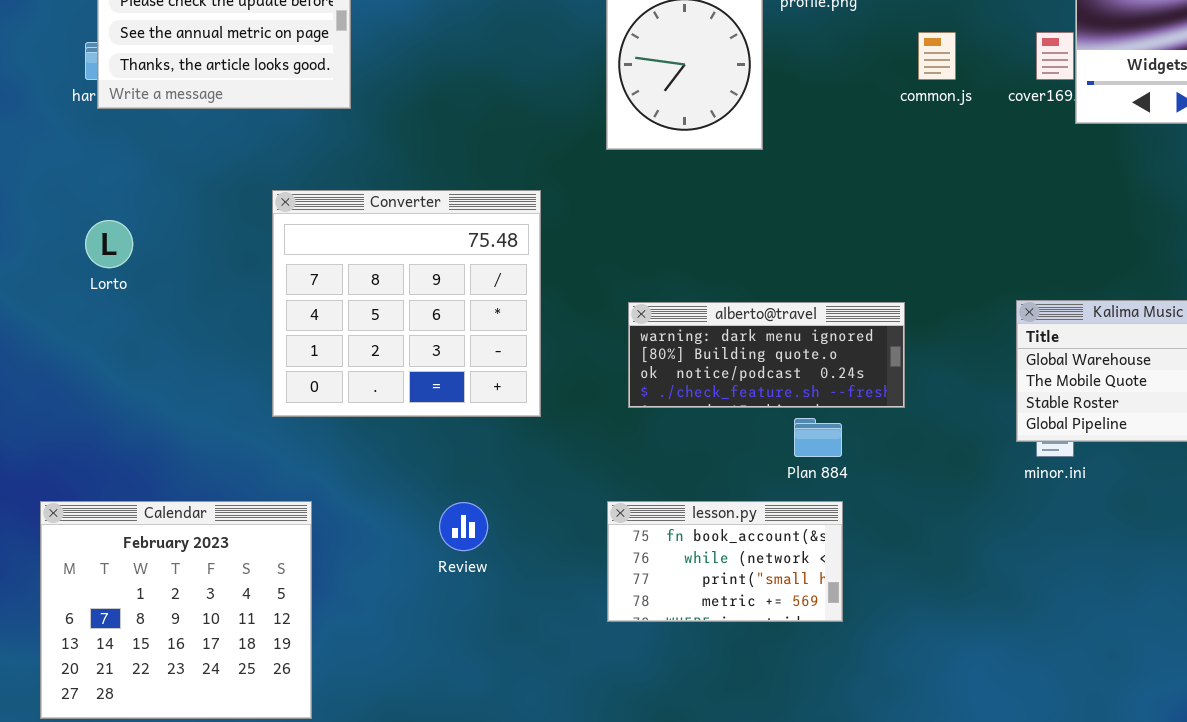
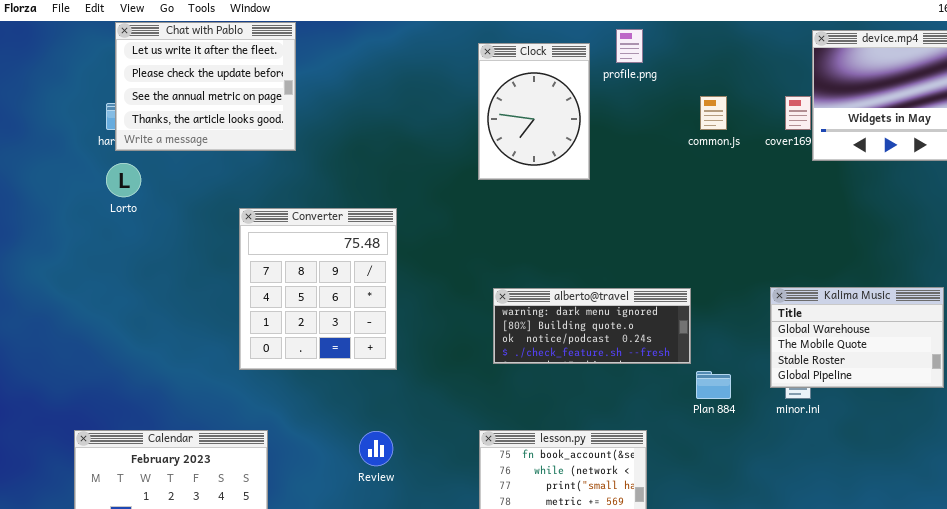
Converter: [272,190,541,417] -> [239,208,397,370], resized
Lorto: [85,220,133,268] -> [106,163,141,197], moved
Plan 884: [794,418,842,457] -> [696,371,731,399], moved

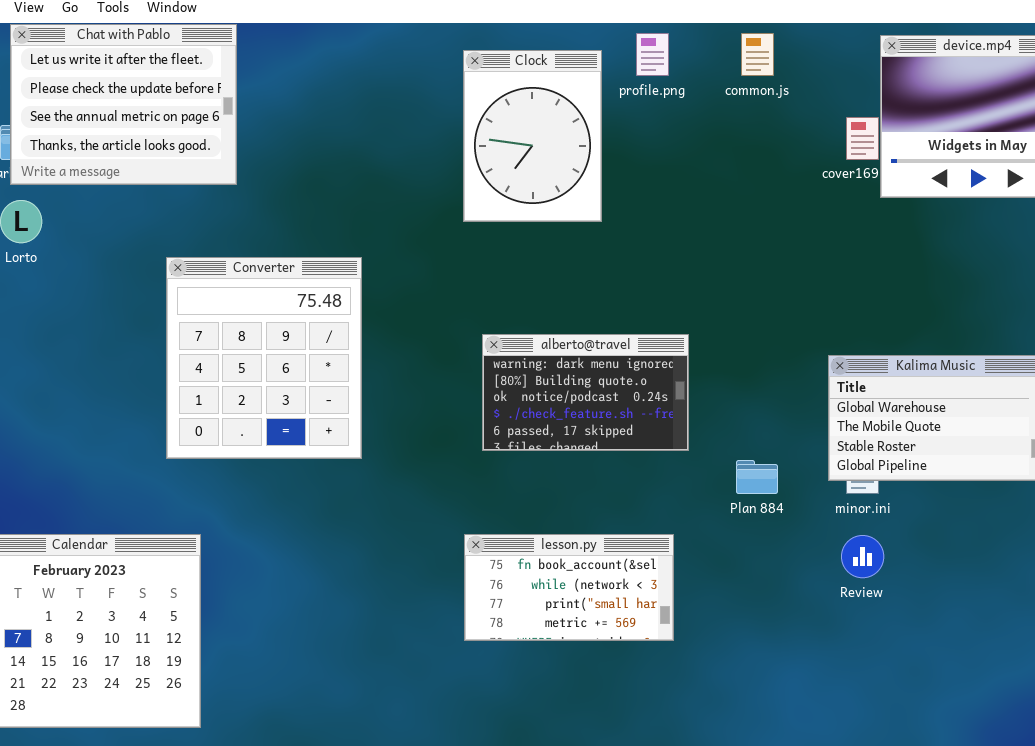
common.js: [700,96,727,130] -> [741,33,774,76], moved
alberto@travel: [493,288,691,364] -> [482,334,689,451], resized
Review: [359,431,393,466] -> [841,535,884,578], moved

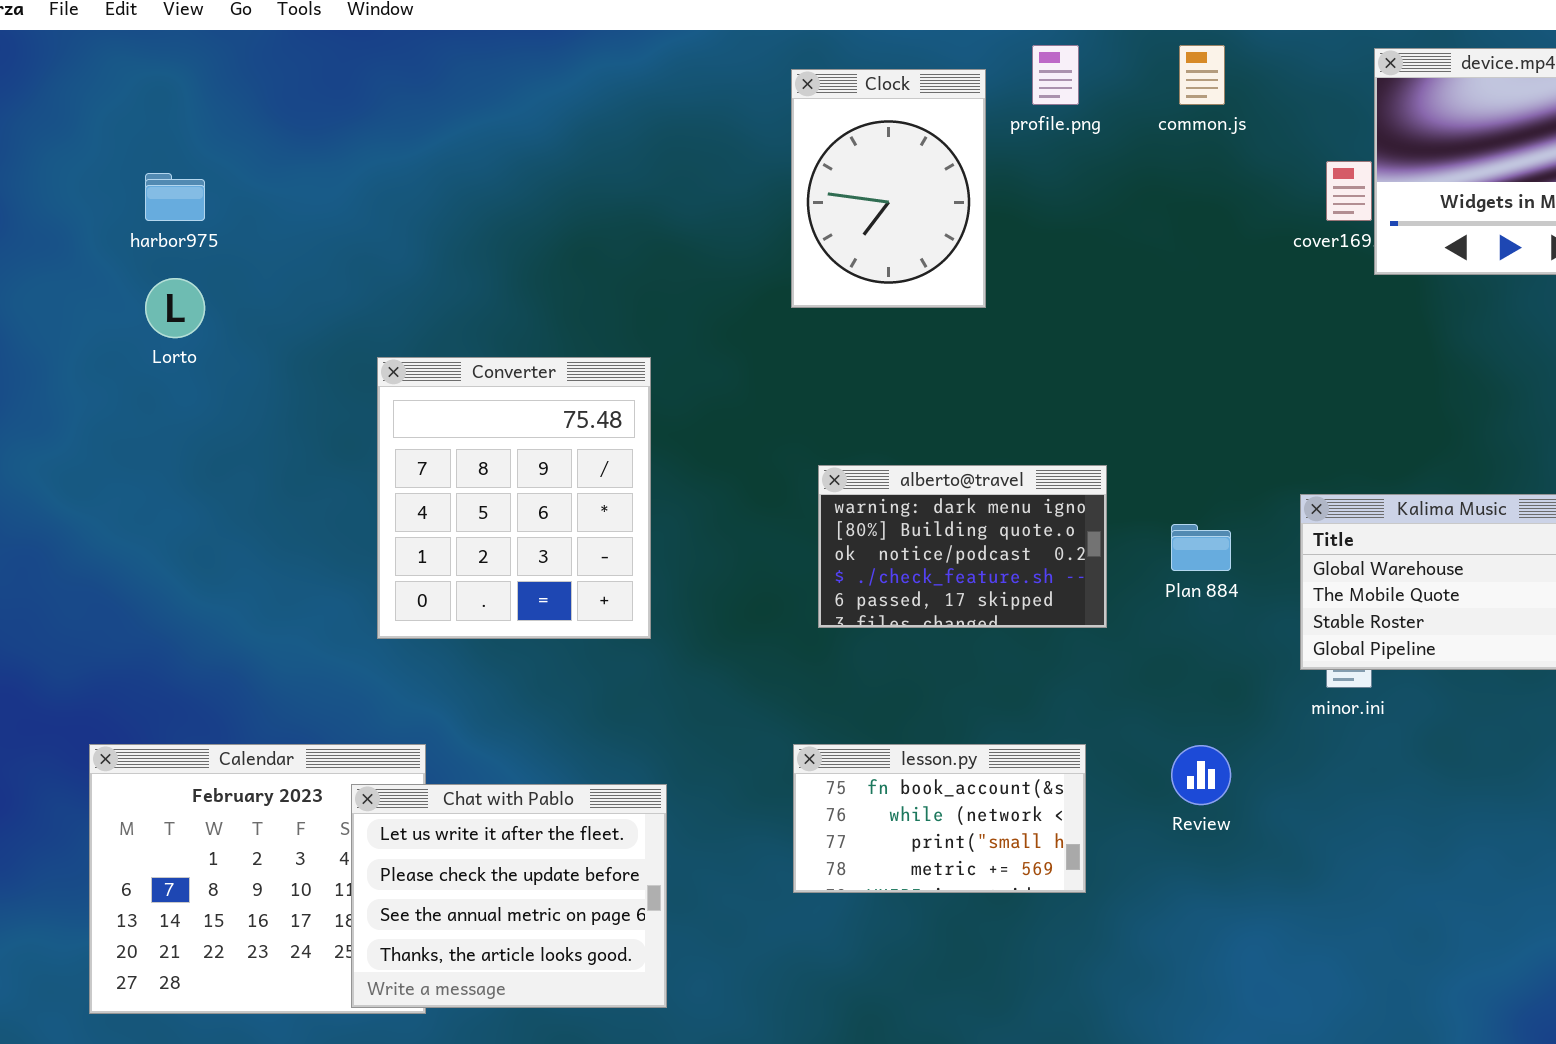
Chat with Pablo: [10,24,237,185] -> [351,784,667,1008], moved
Plan 884: [736,460,778,494] -> [1171,524,1231,571], moved
Review: [841,535,884,578] -> [1171,745,1231,805], moved

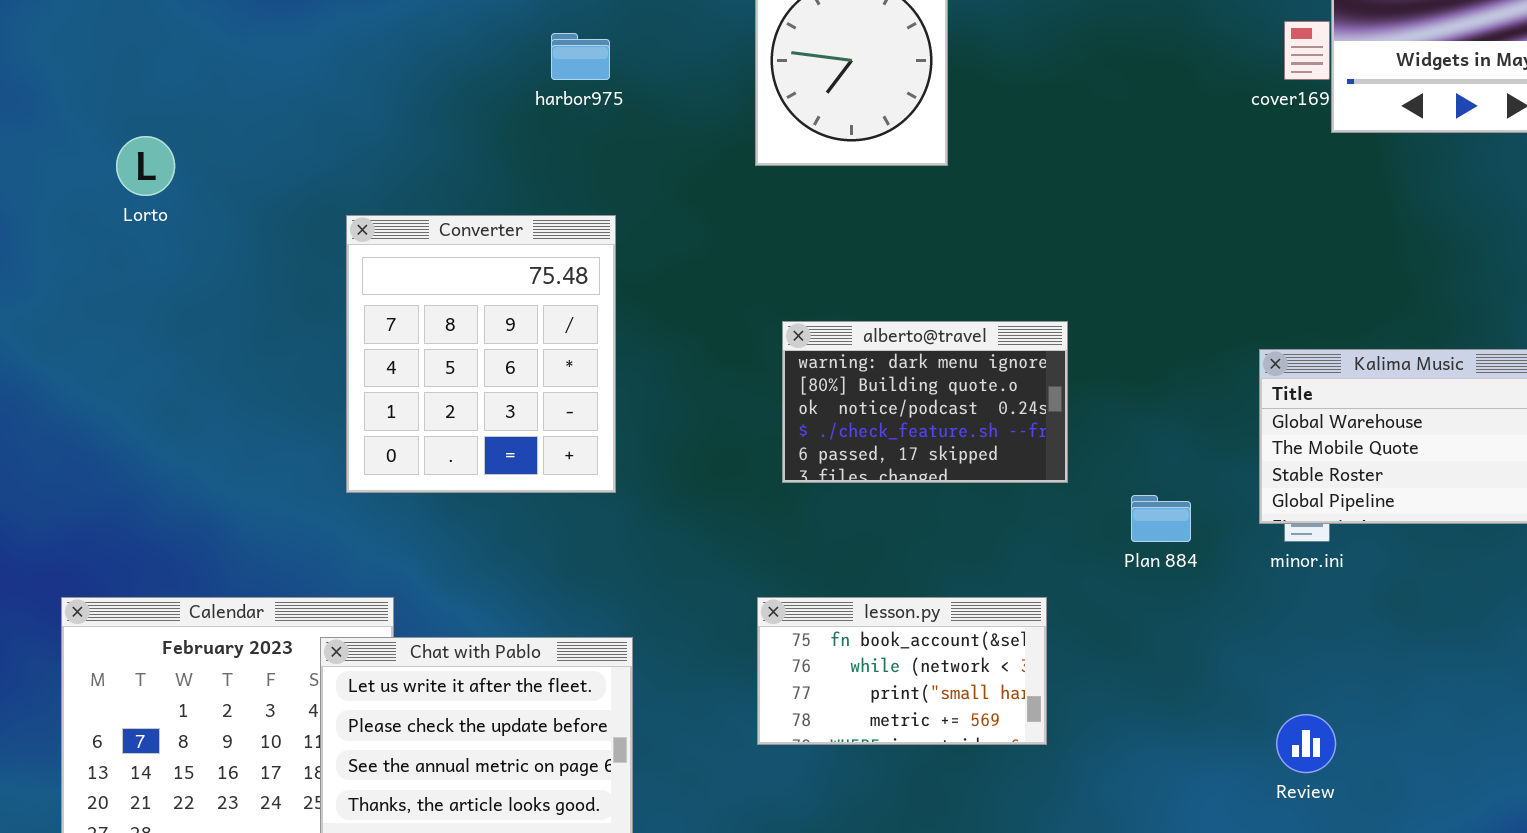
harbor975: [145,173,205,221] -> [551,33,610,80], moved
Plan 884: [1171,524,1231,571] -> [1131,495,1191,542], moved
Review: [1171,745,1231,805] -> [1276,714,1336,773], moved

